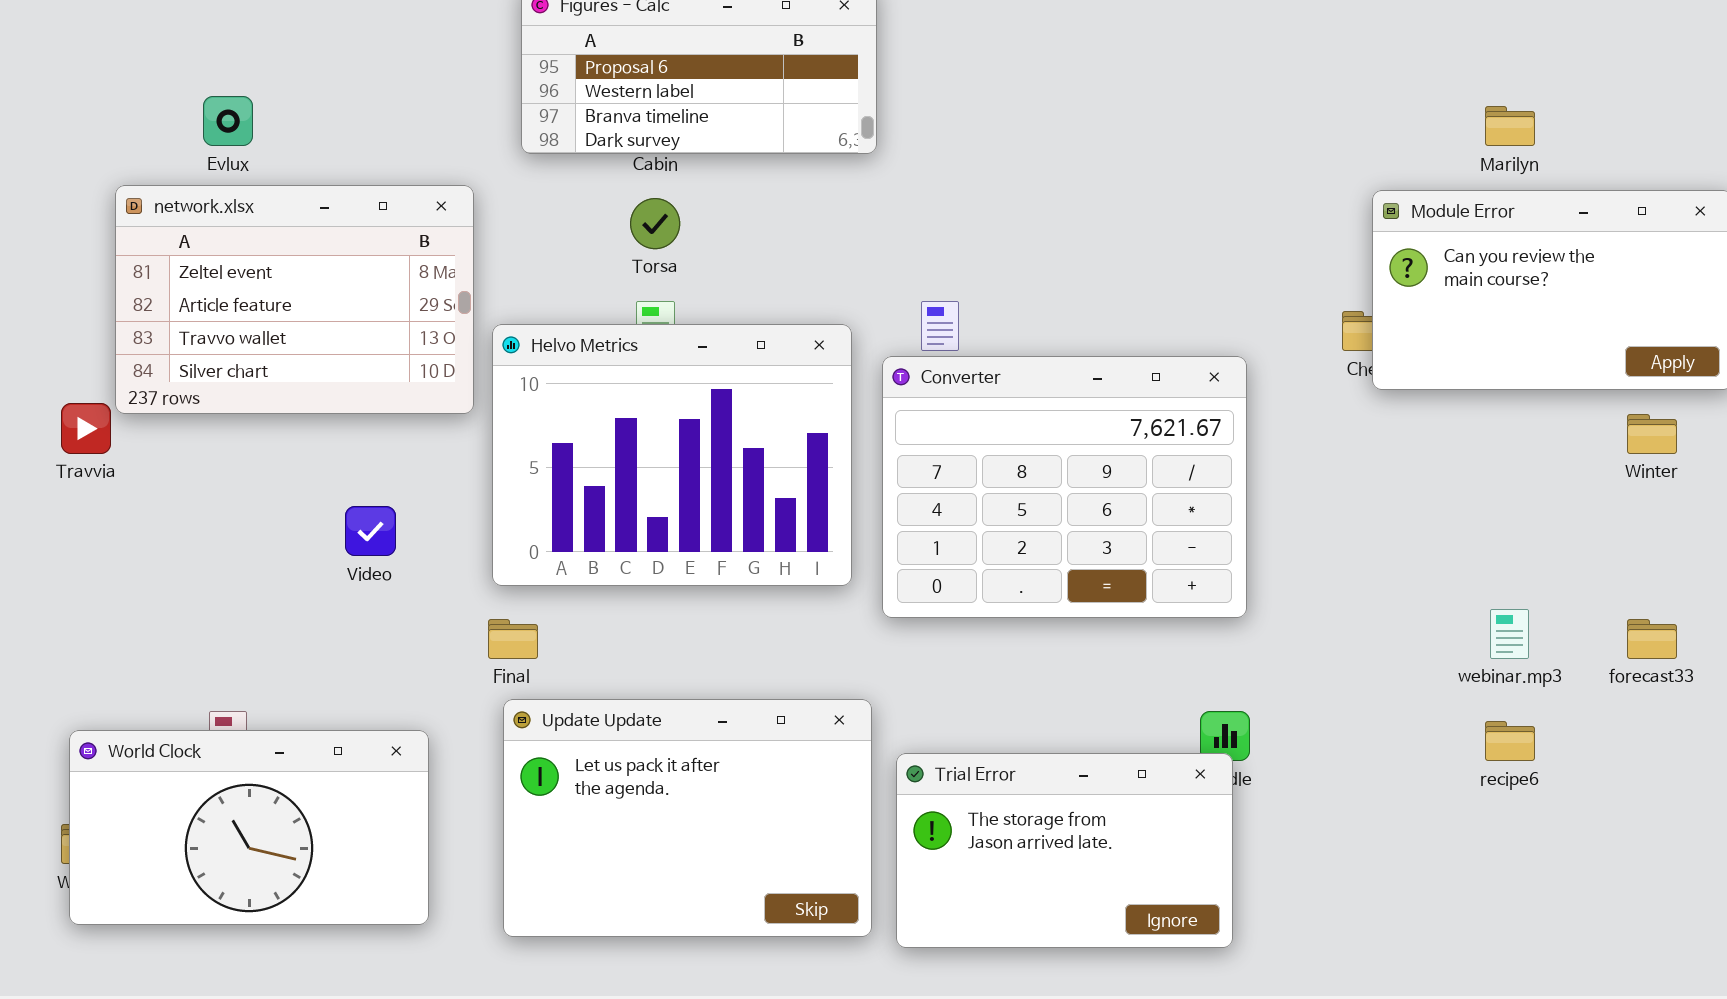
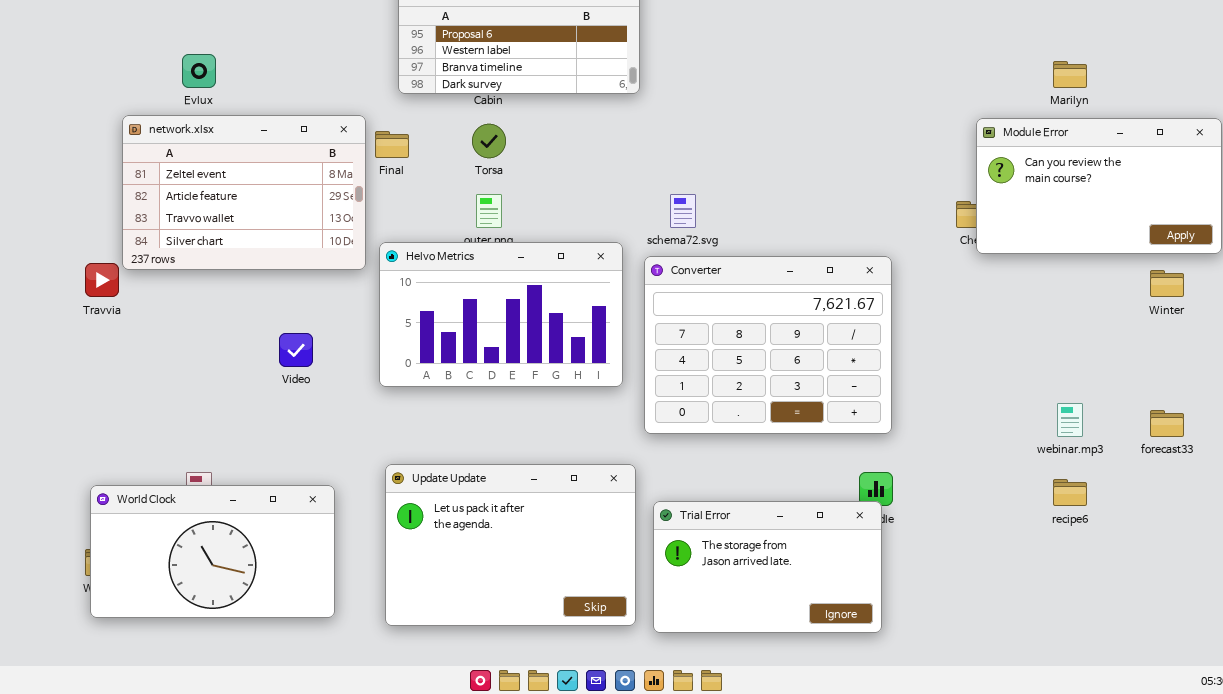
Helvo Metrics: [492,324,852,586] -> [379,242,623,387], resized
Converter: [882,356,1247,618] -> [644,256,892,434], moved
Final: [488,619,538,659] -> [375,131,409,158], moved

